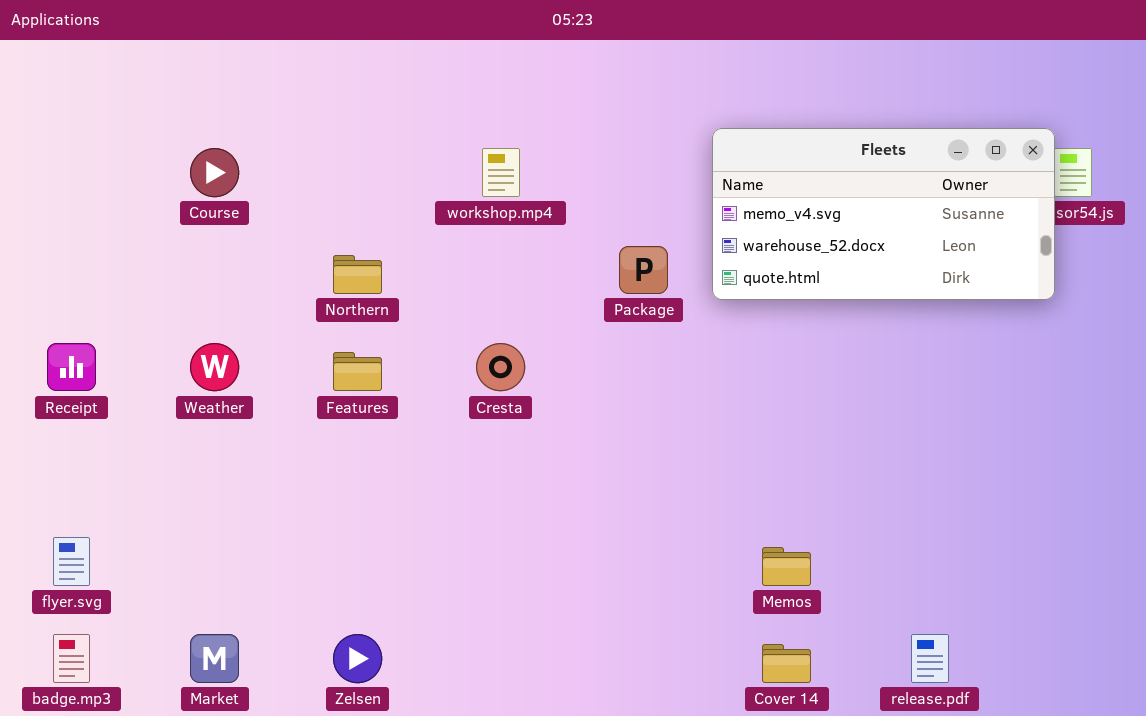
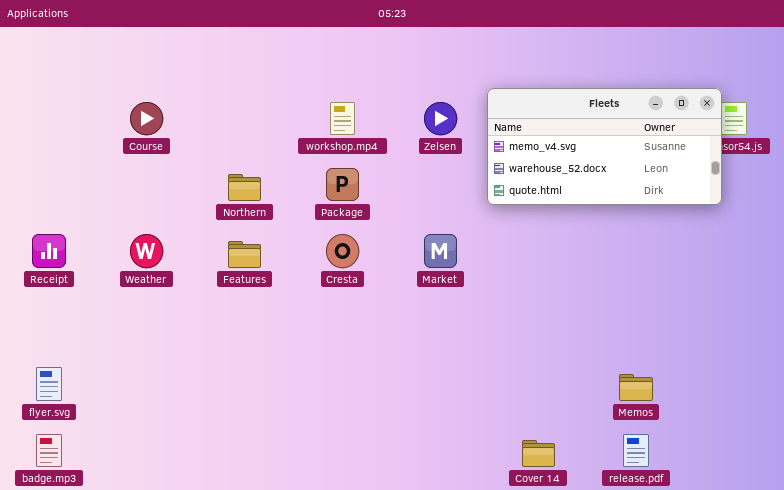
Package: [619,246,668,294] -> [326,168,359,201], moved
Memos: [762,547,811,586] -> [619,374,653,401], moved
Market: [190,634,239,683] -> [424,234,457,268], moved
Zelsen: [333,634,382,683] -> [424,102,457,135], moved

